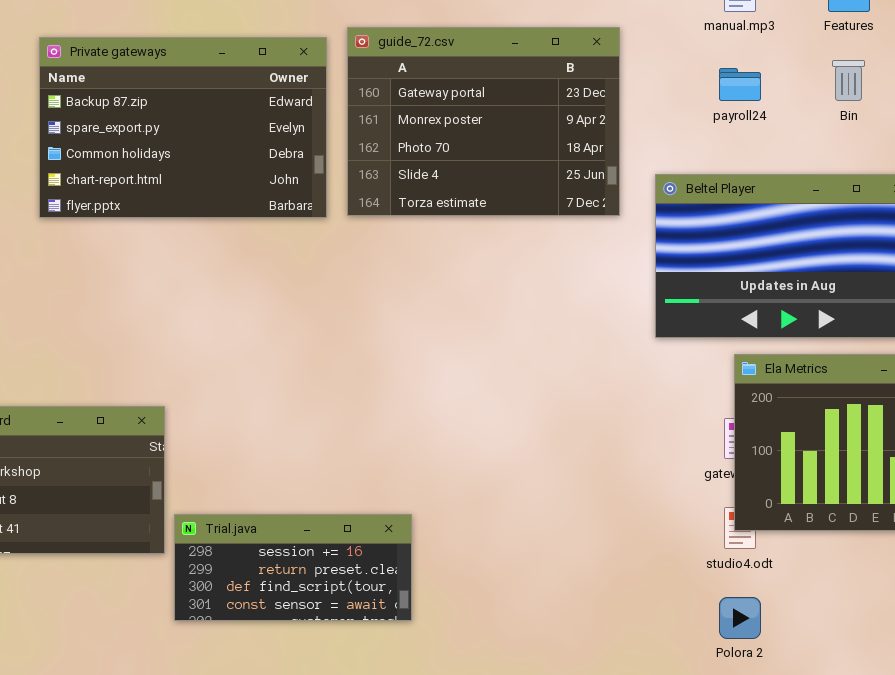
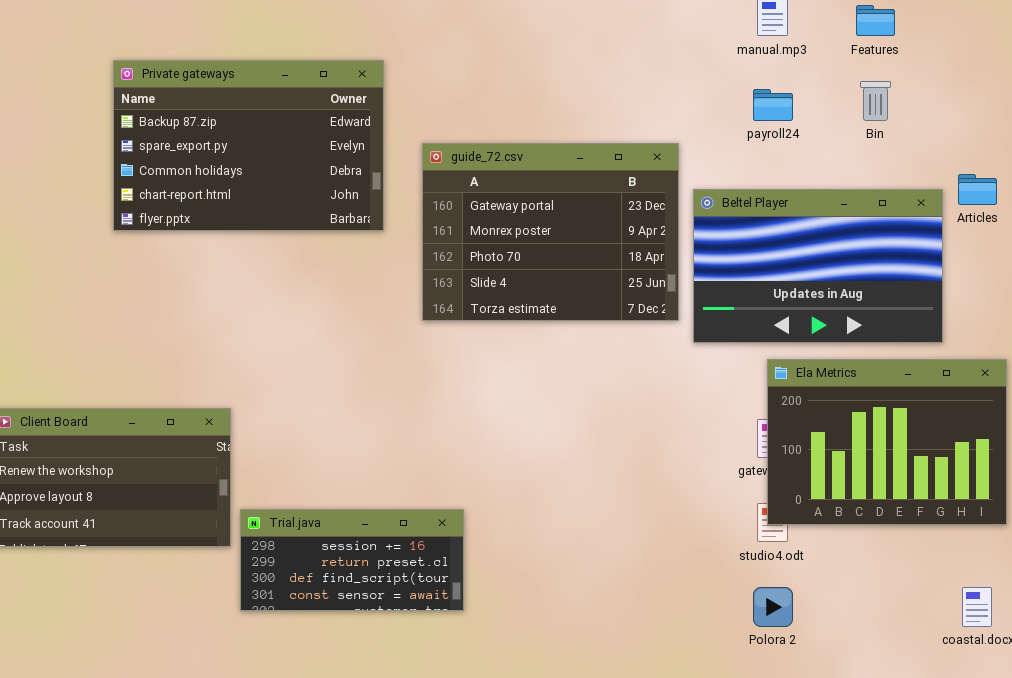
guide_72.csv: [347,27,620,216] -> [422,143,679,321], moved

